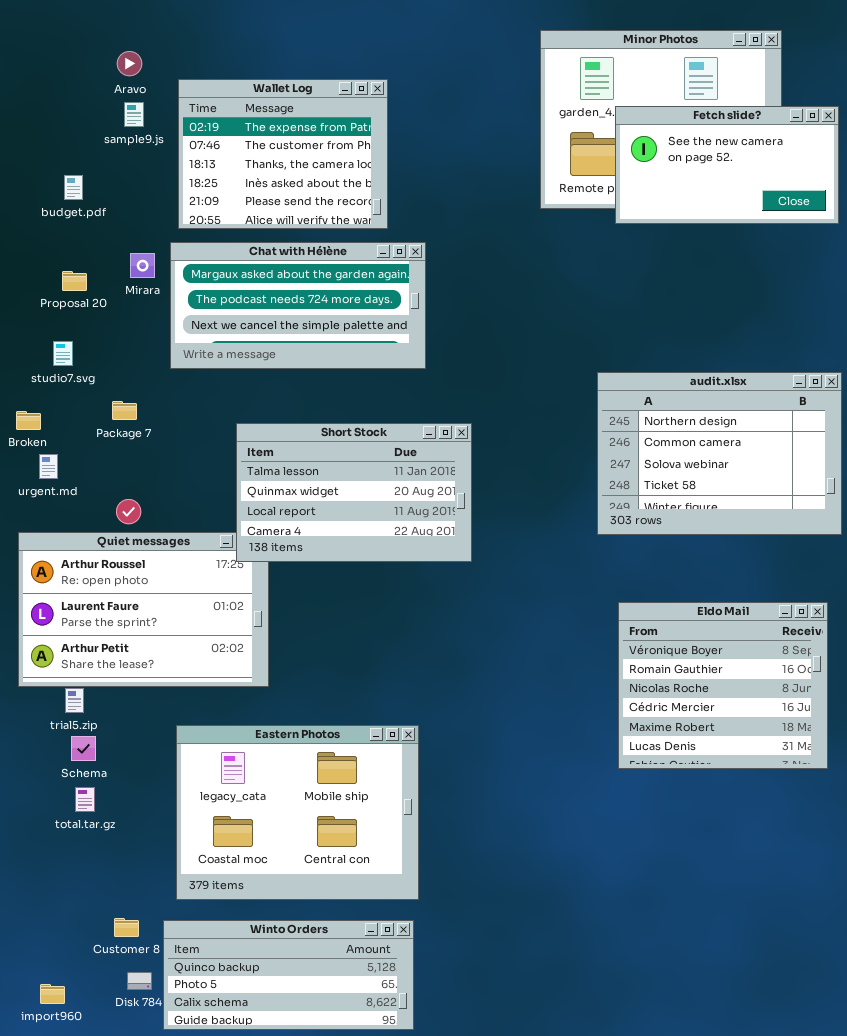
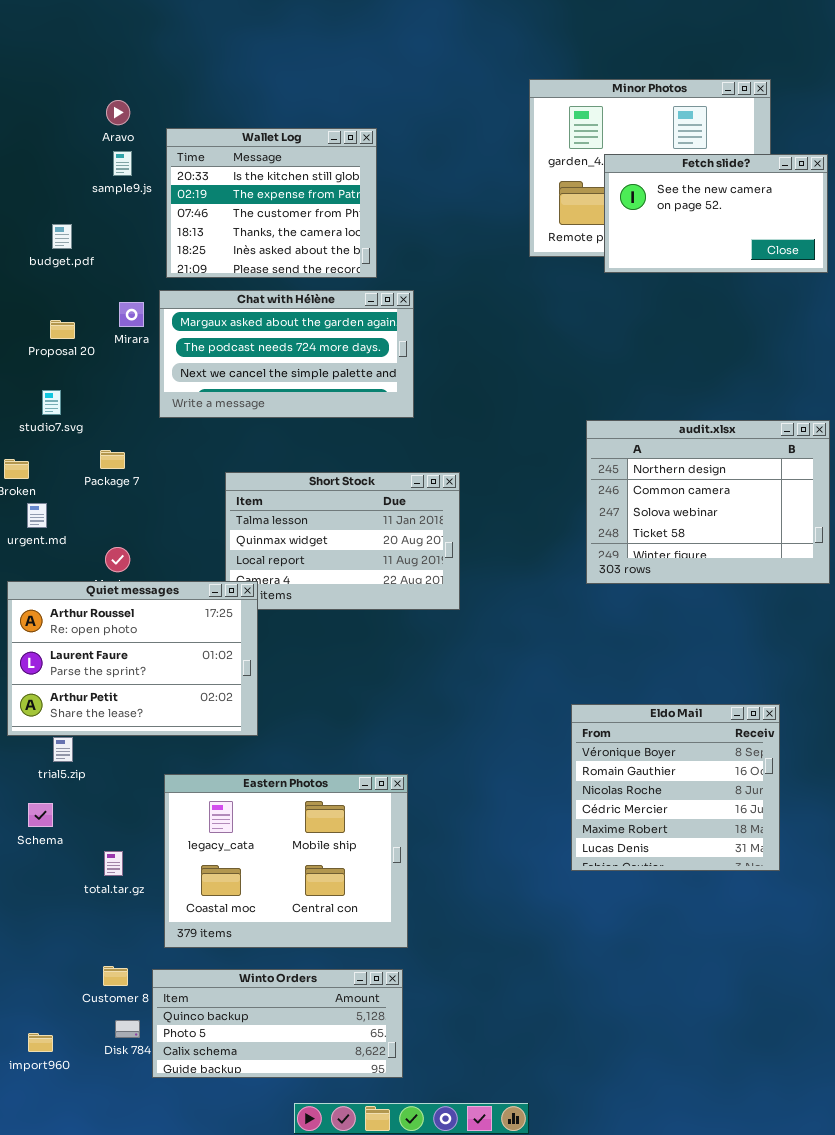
Wallet Log: [178,79,388,229] -> [166,128,377,278], scrolled up 1 row
Quiet messages: [18,532,269,687] -> [7,581,258,736], raised
Eldo Mail: [618,602,828,769] -> [571,704,780,871], moved
Schema: [71,736,96,761] -> [28,803,53,827], moved
total.tar.gz: [75,787,95,812] -> [104,851,123,876], moved

